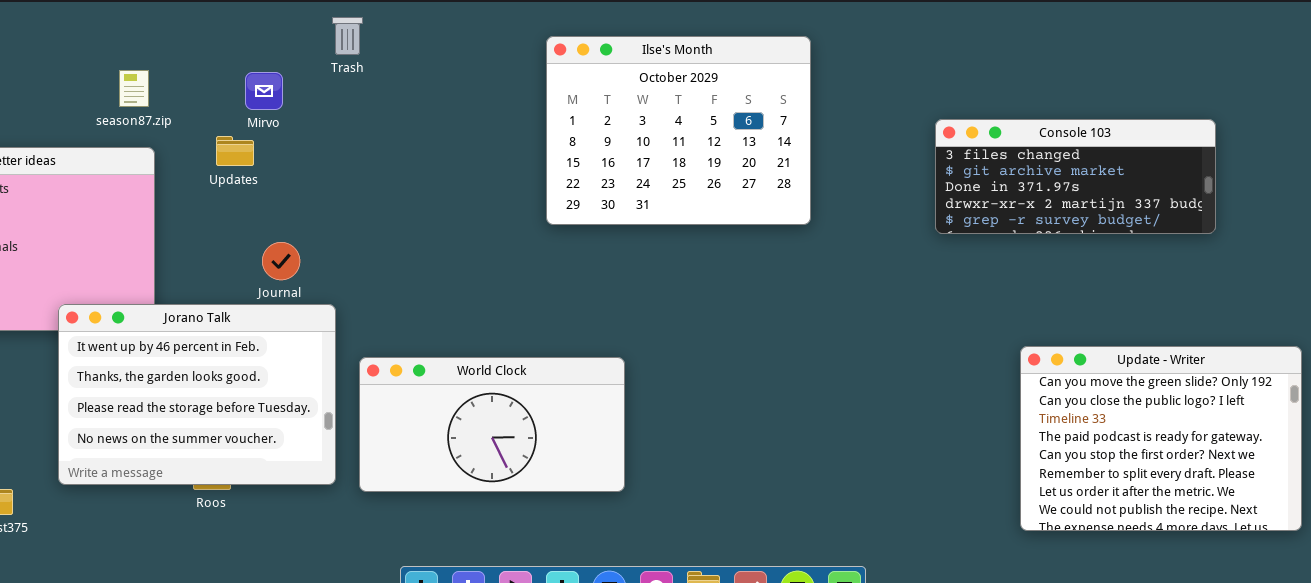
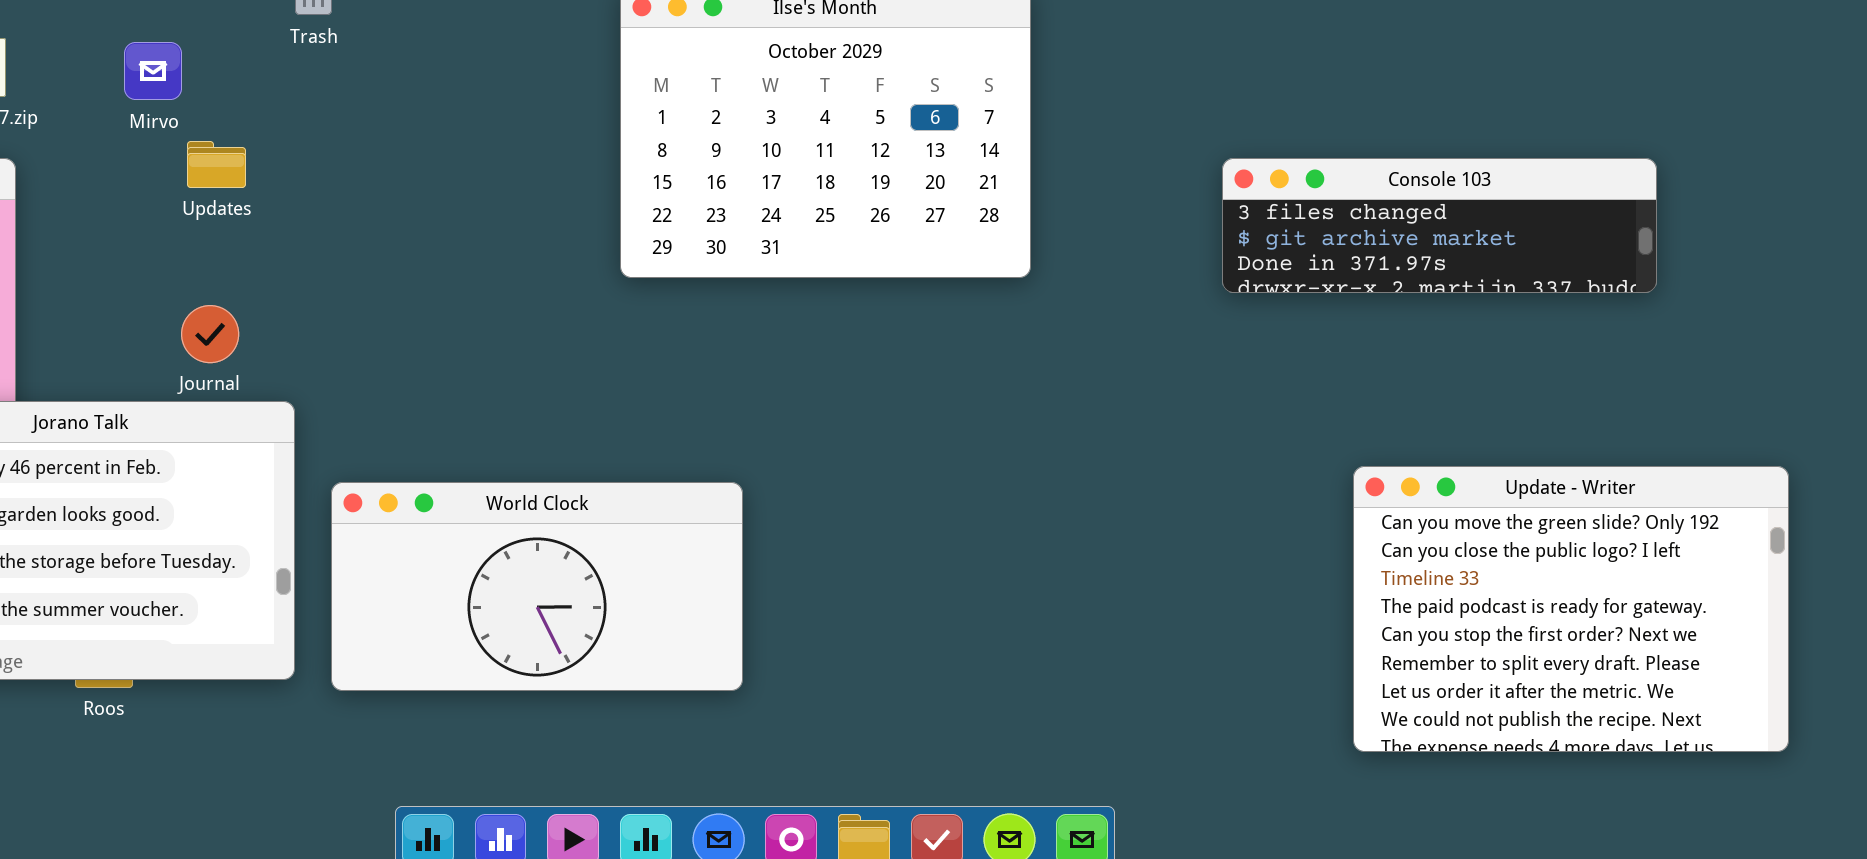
Mirvo: [245,72,283,110] -> [124,42,182,100], moved
Console 103: [935,119,1216,234] -> [1222,158,1657,293], resized
Updates: [216,136,254,166] -> [187,141,246,188], moved

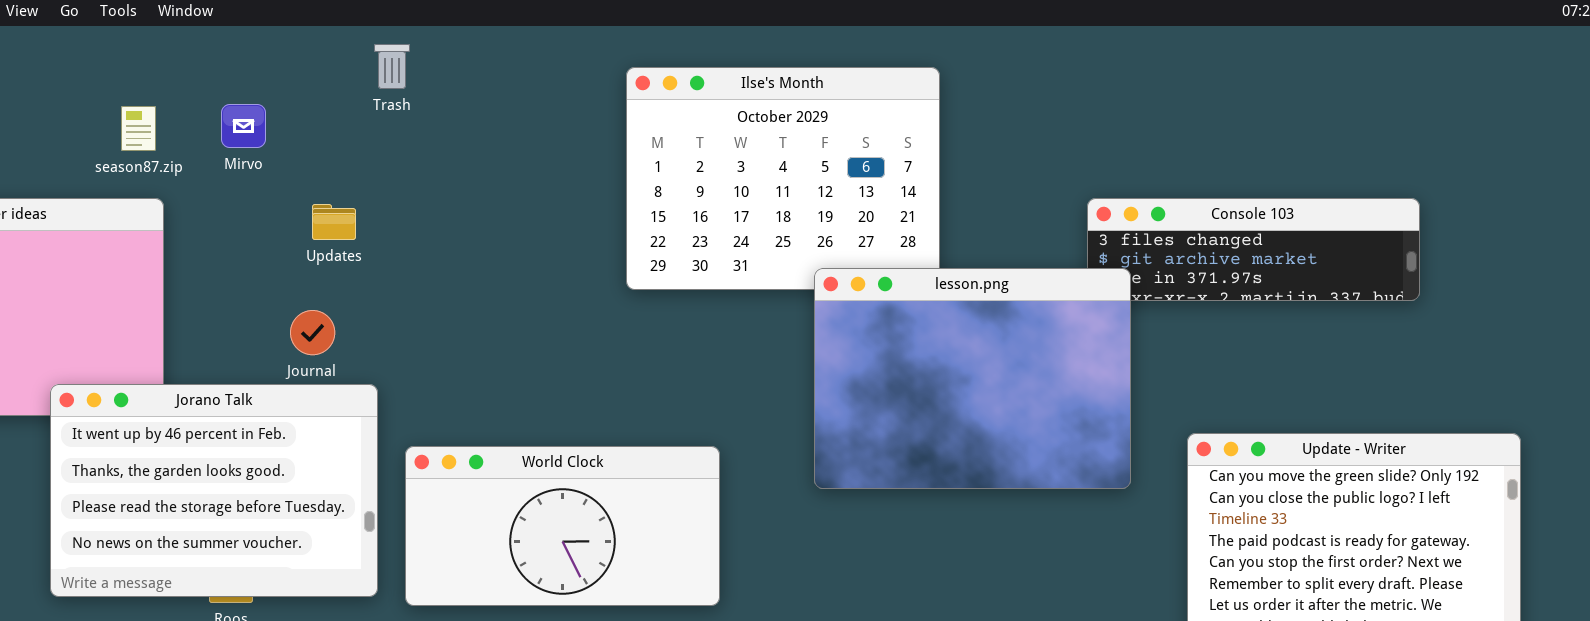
Mirvo: [124,42,182,100] -> [221,104,266,148], moved
Updates: [187,141,246,188] -> [312,204,356,240], moved
lesson.png: none -> [814,268,1131,489], opened

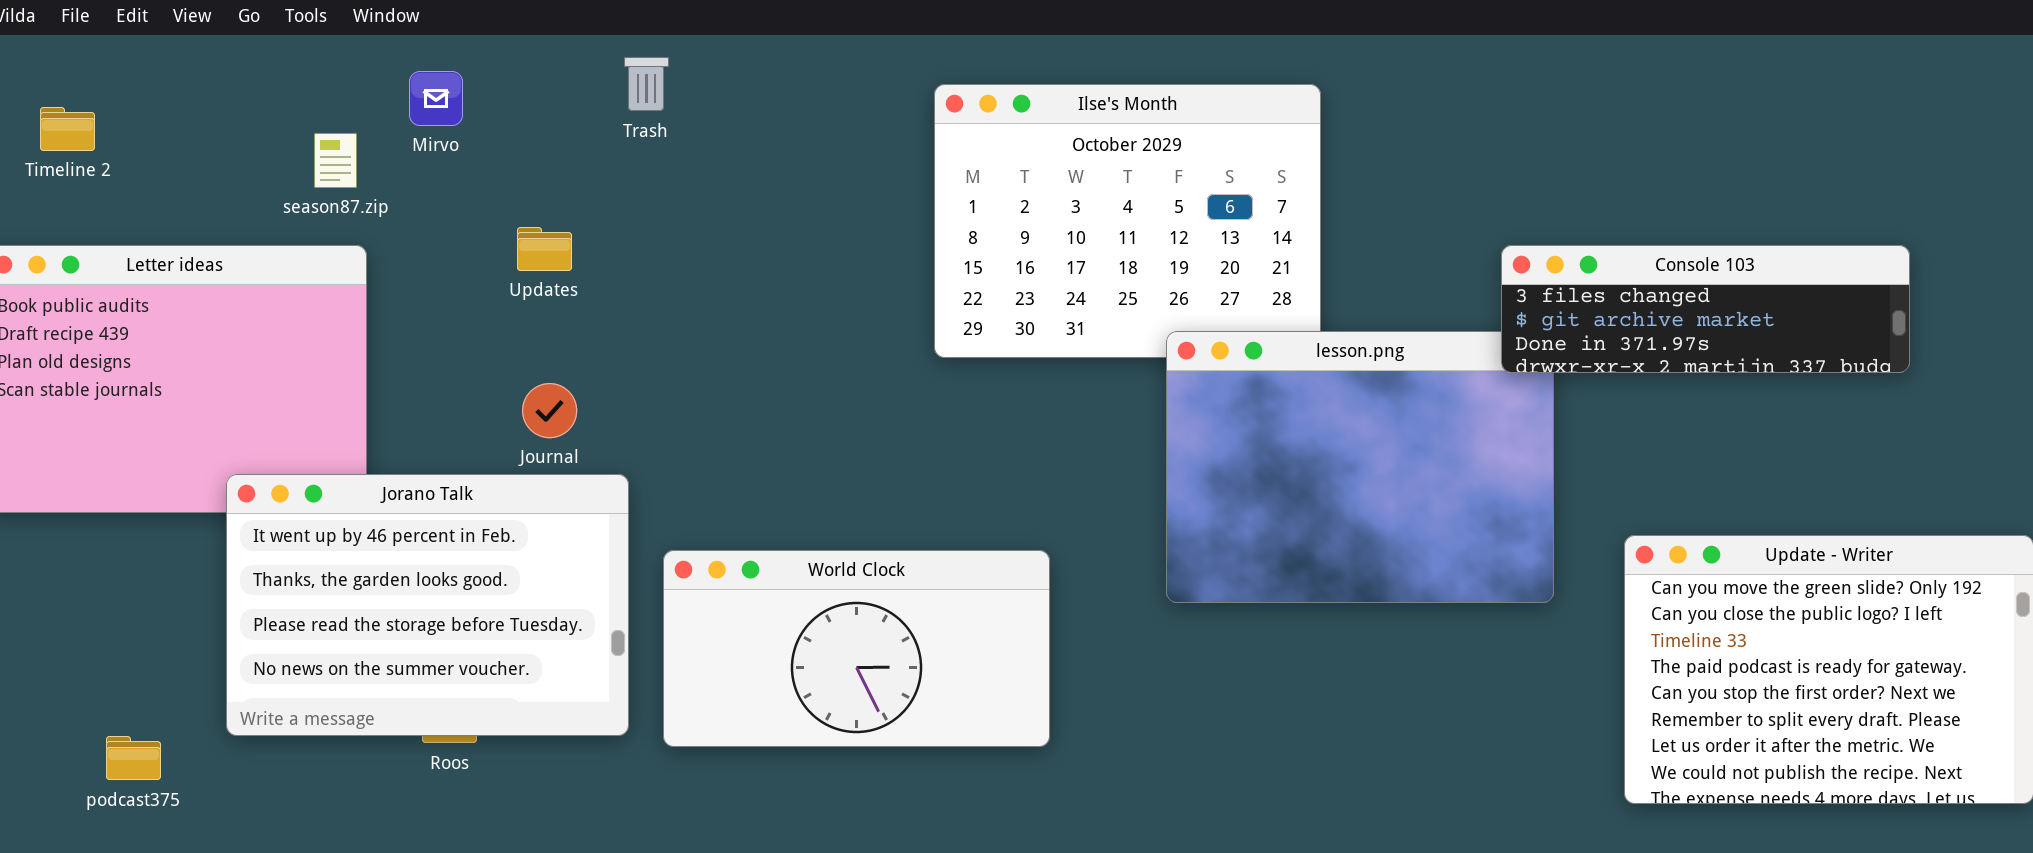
Mirvo: [221,104,266,148] -> [409,71,463,126], moved
Console 103: [1087,198,1420,301] -> [1501,245,1910,373], raised
Updates: [312,204,356,240] -> [517,227,572,271], moved

